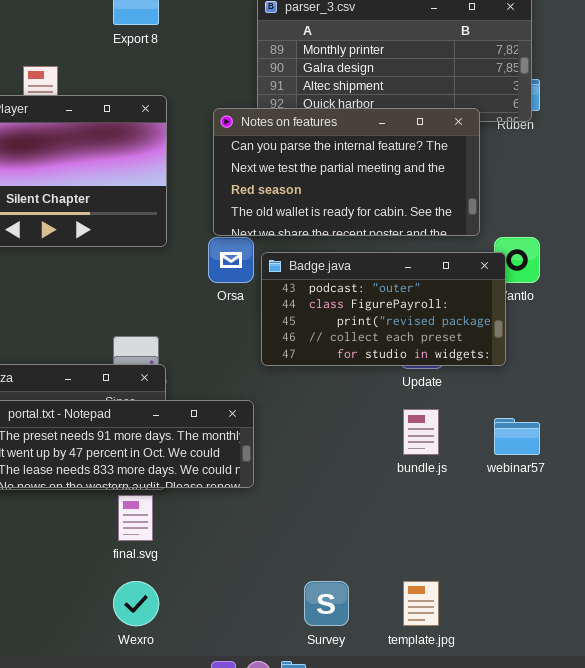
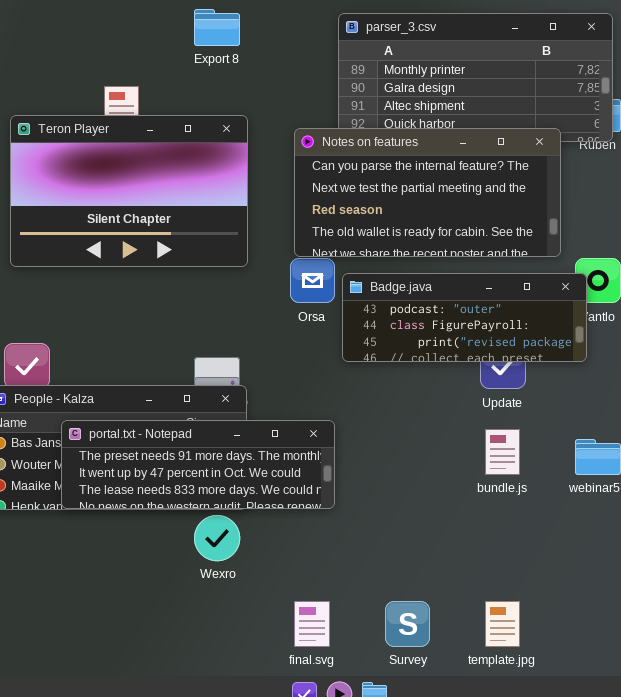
Badge.java: [261,252,506,366] -> [342,273,587,362], resized
final.svg: [118,495,153,541] -> [294,601,330,647], moved
Wexro: [113,581,159,626] -> [194,515,240,561], moved

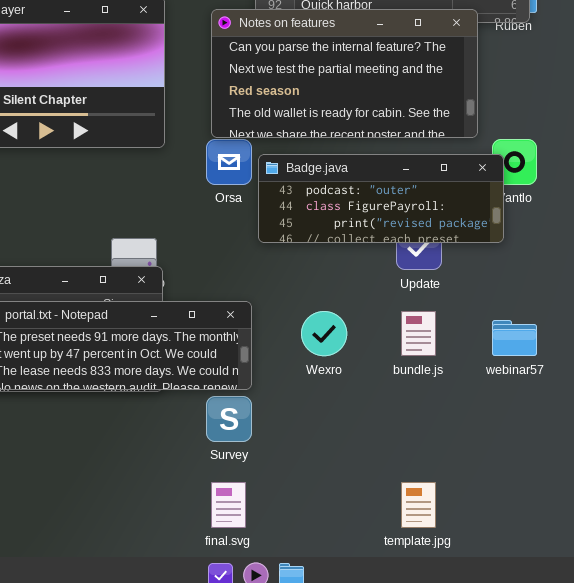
Wexro: [194,515,240,561] -> [301,311,347,356], moved
Survey: [385,601,430,647] -> [206,396,252,442], moved

